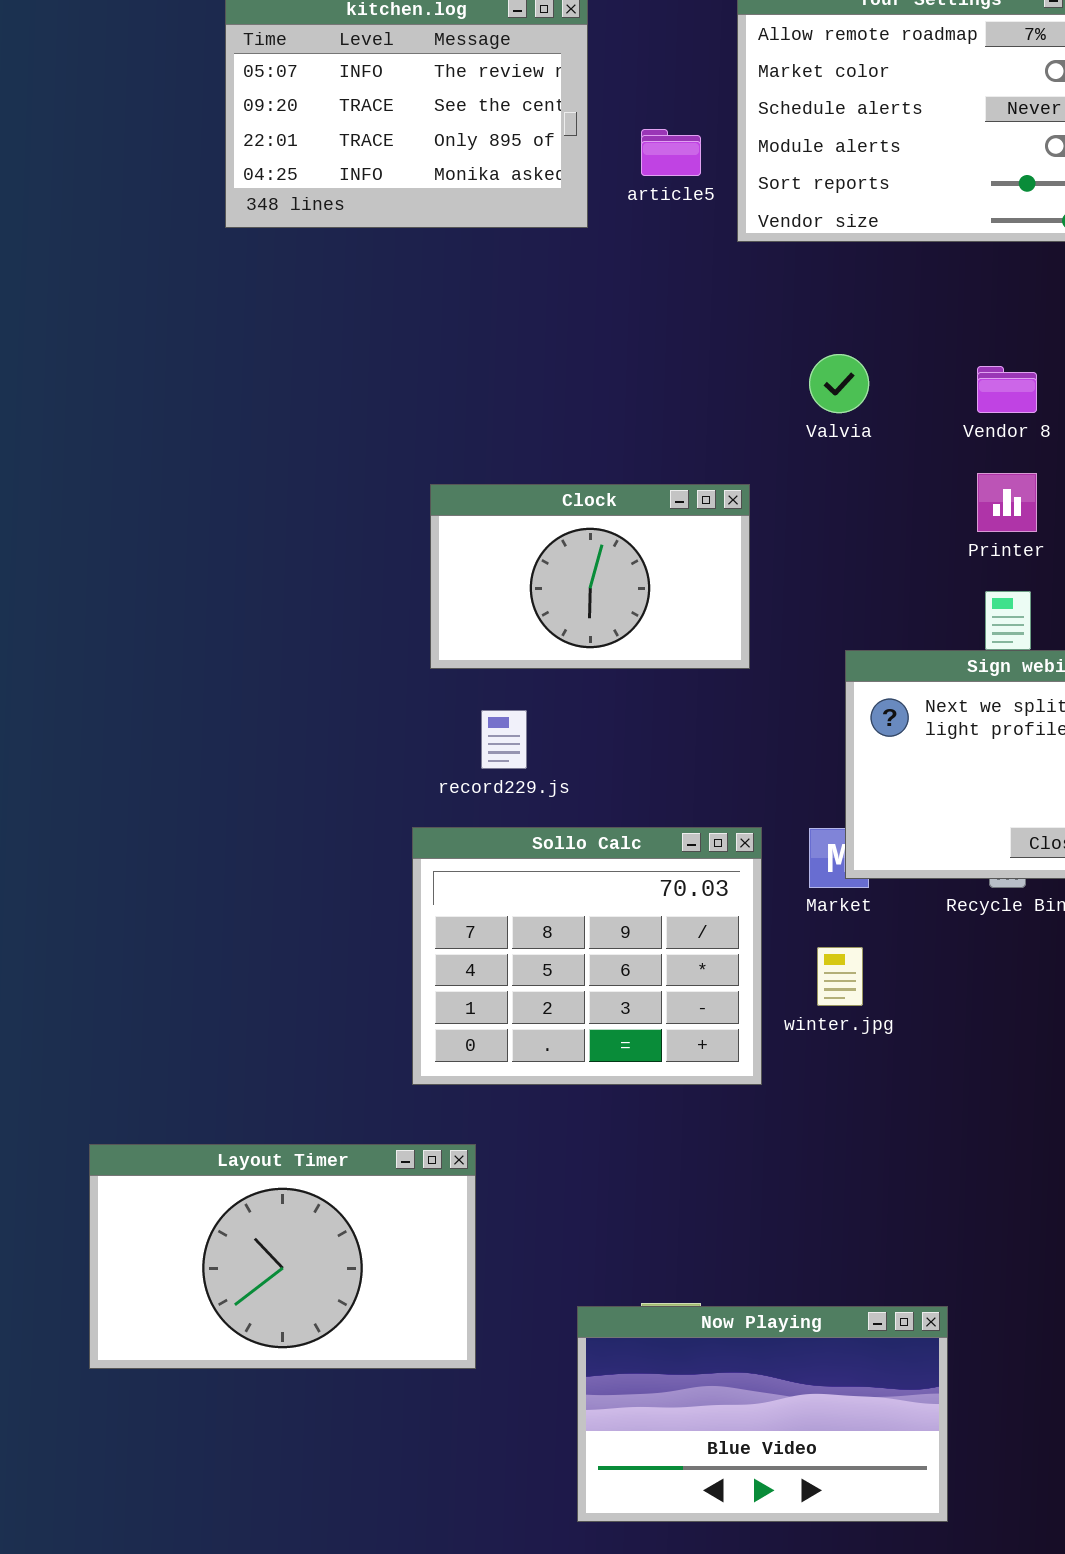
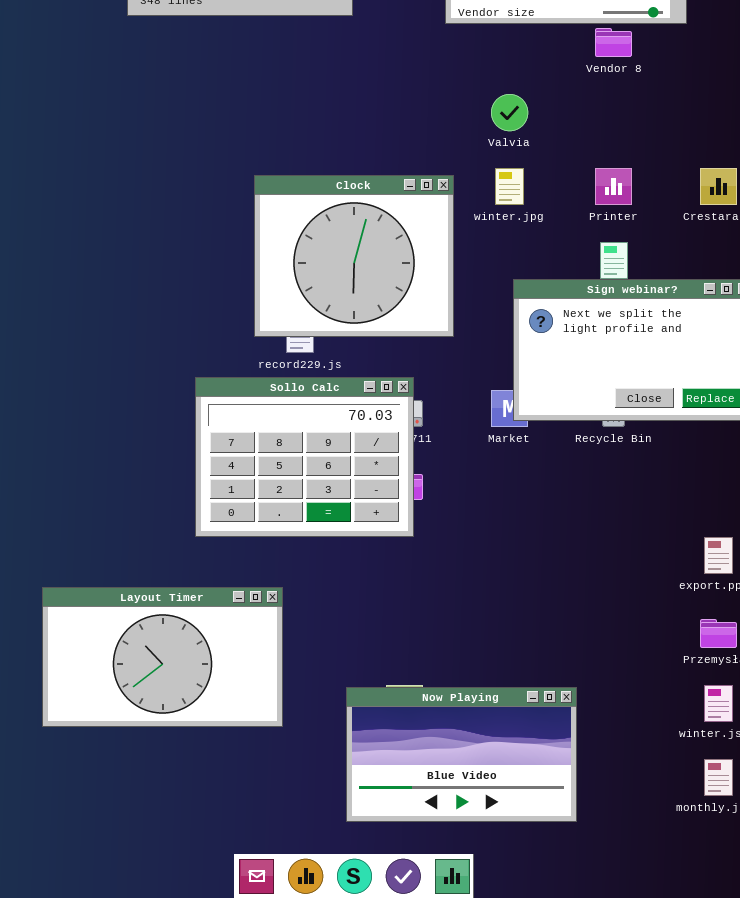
Vendor 8: [977,366,1037,413] -> [595,28,632,57], moved
Clock: [430,484,750,669] -> [254,175,454,337], resized
Sollo Calc: [412,827,762,1085] -> [195,377,414,537], moved
winter.jpg: [817,947,863,1006] -> [495,168,524,205], moved

